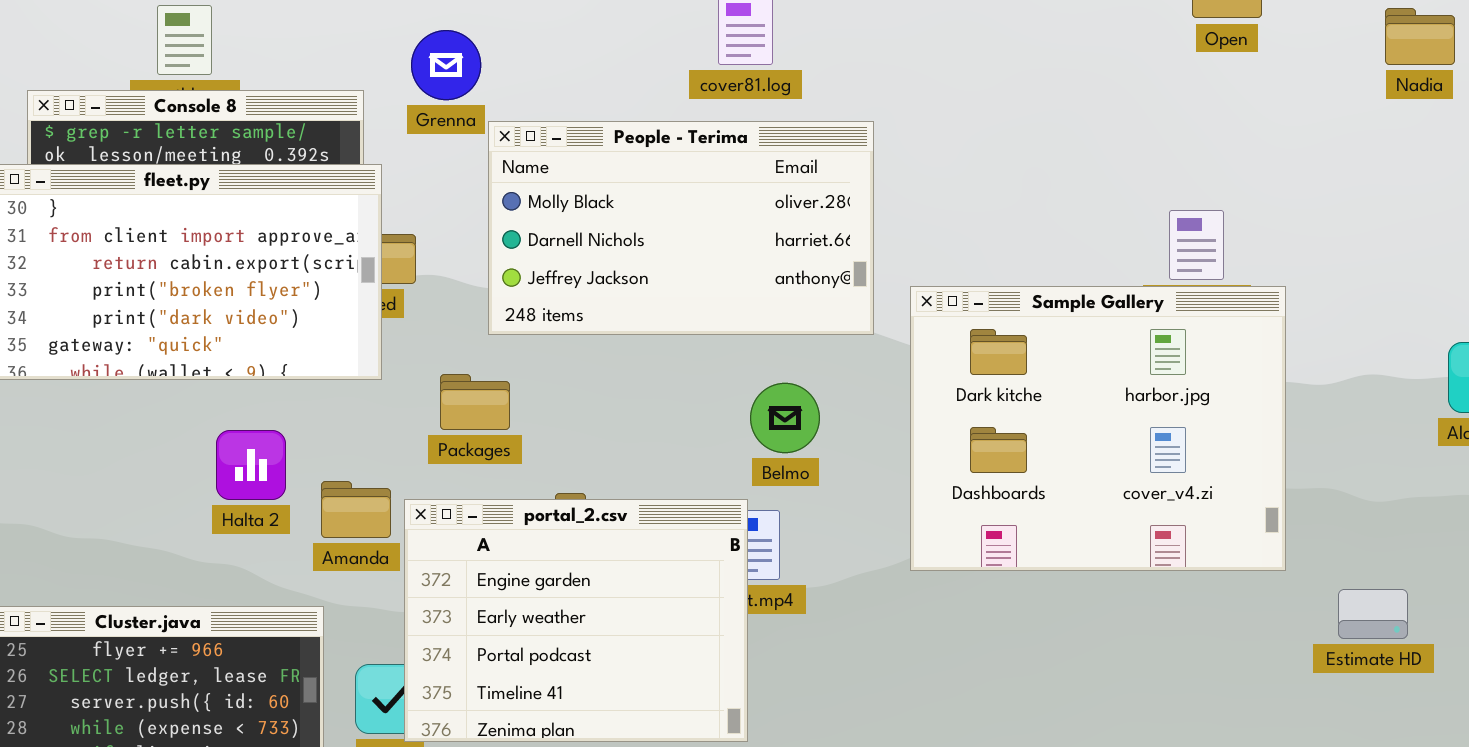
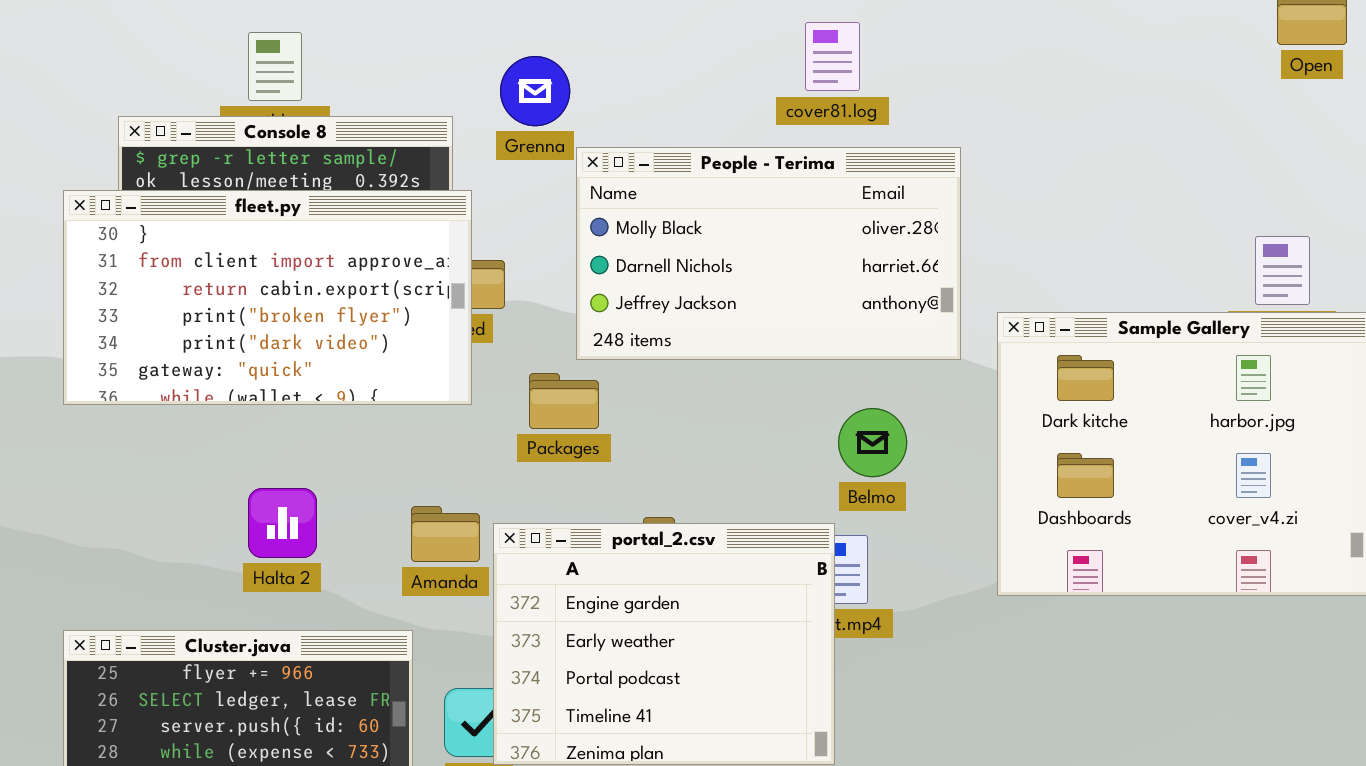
Packages: [440,374,510,430] -> [529,373,599,429], moved
Halta 2: [216,430,286,500] -> [248,488,317,558], moved

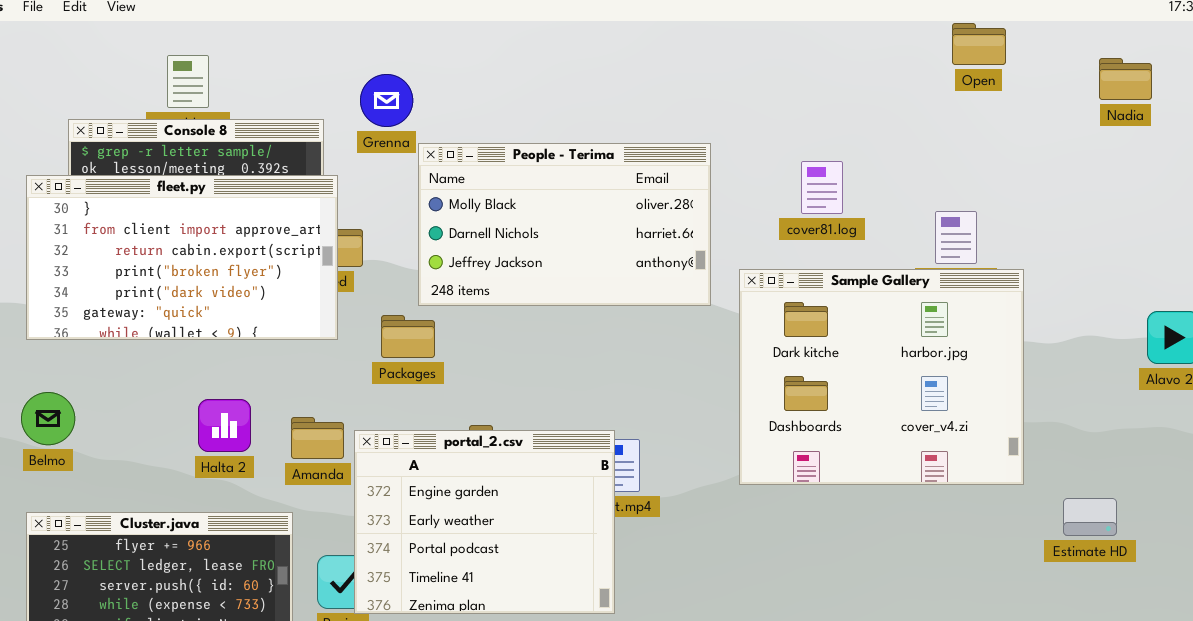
cover81.log: [805,22,860,91] -> [801,161,843,214], moved
Belmo: [838,408,907,477] -> [21,392,75,445], moved
Halta 2: [248,488,317,558] -> [198,399,251,452], moved

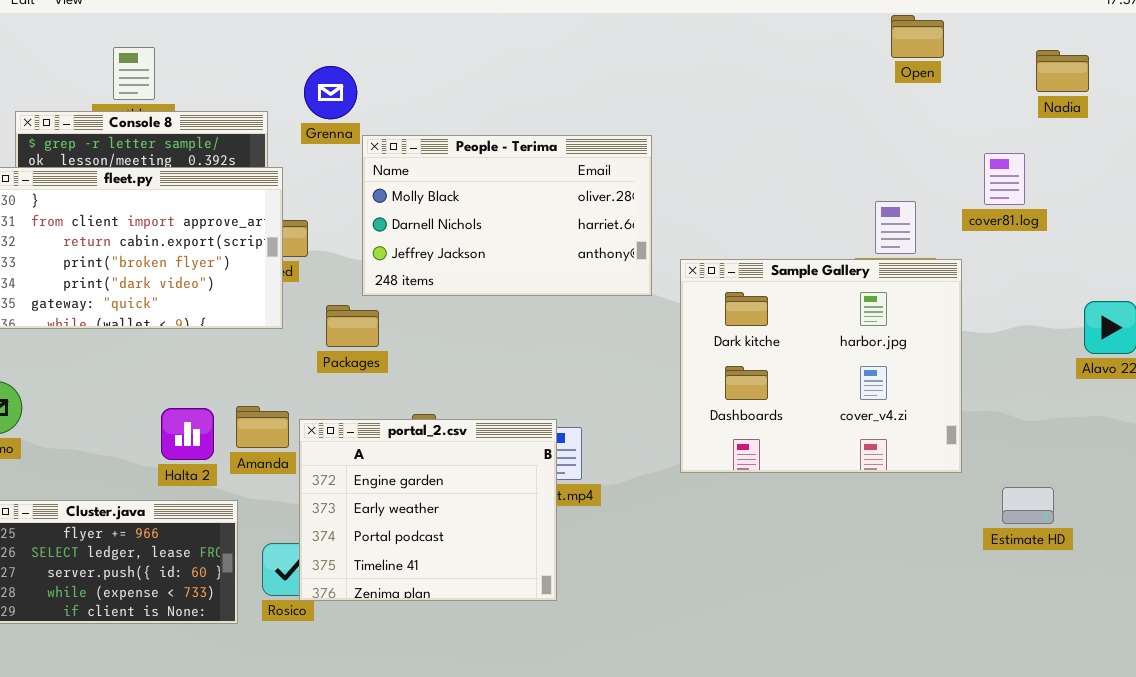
cover81.log: [801,161,843,214] -> [984,153,1025,205], moved
Halta 2: [198,399,251,452] -> [161,408,214,460], moved

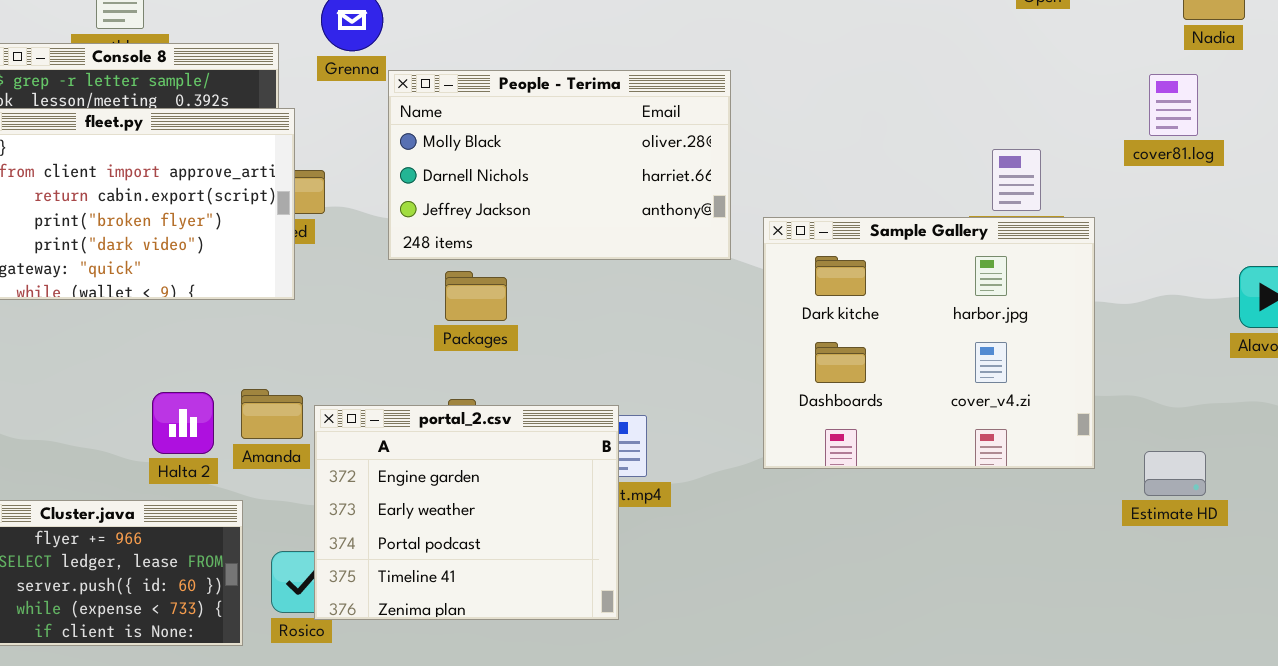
cover81.log: [984,153,1025,205] -> [1149,74,1198,136], moved
Packages: [326,305,379,347] -> [445,271,507,321], moved
Estimate HD: [1002,487,1054,524] -> [1144,451,1206,496], moved

